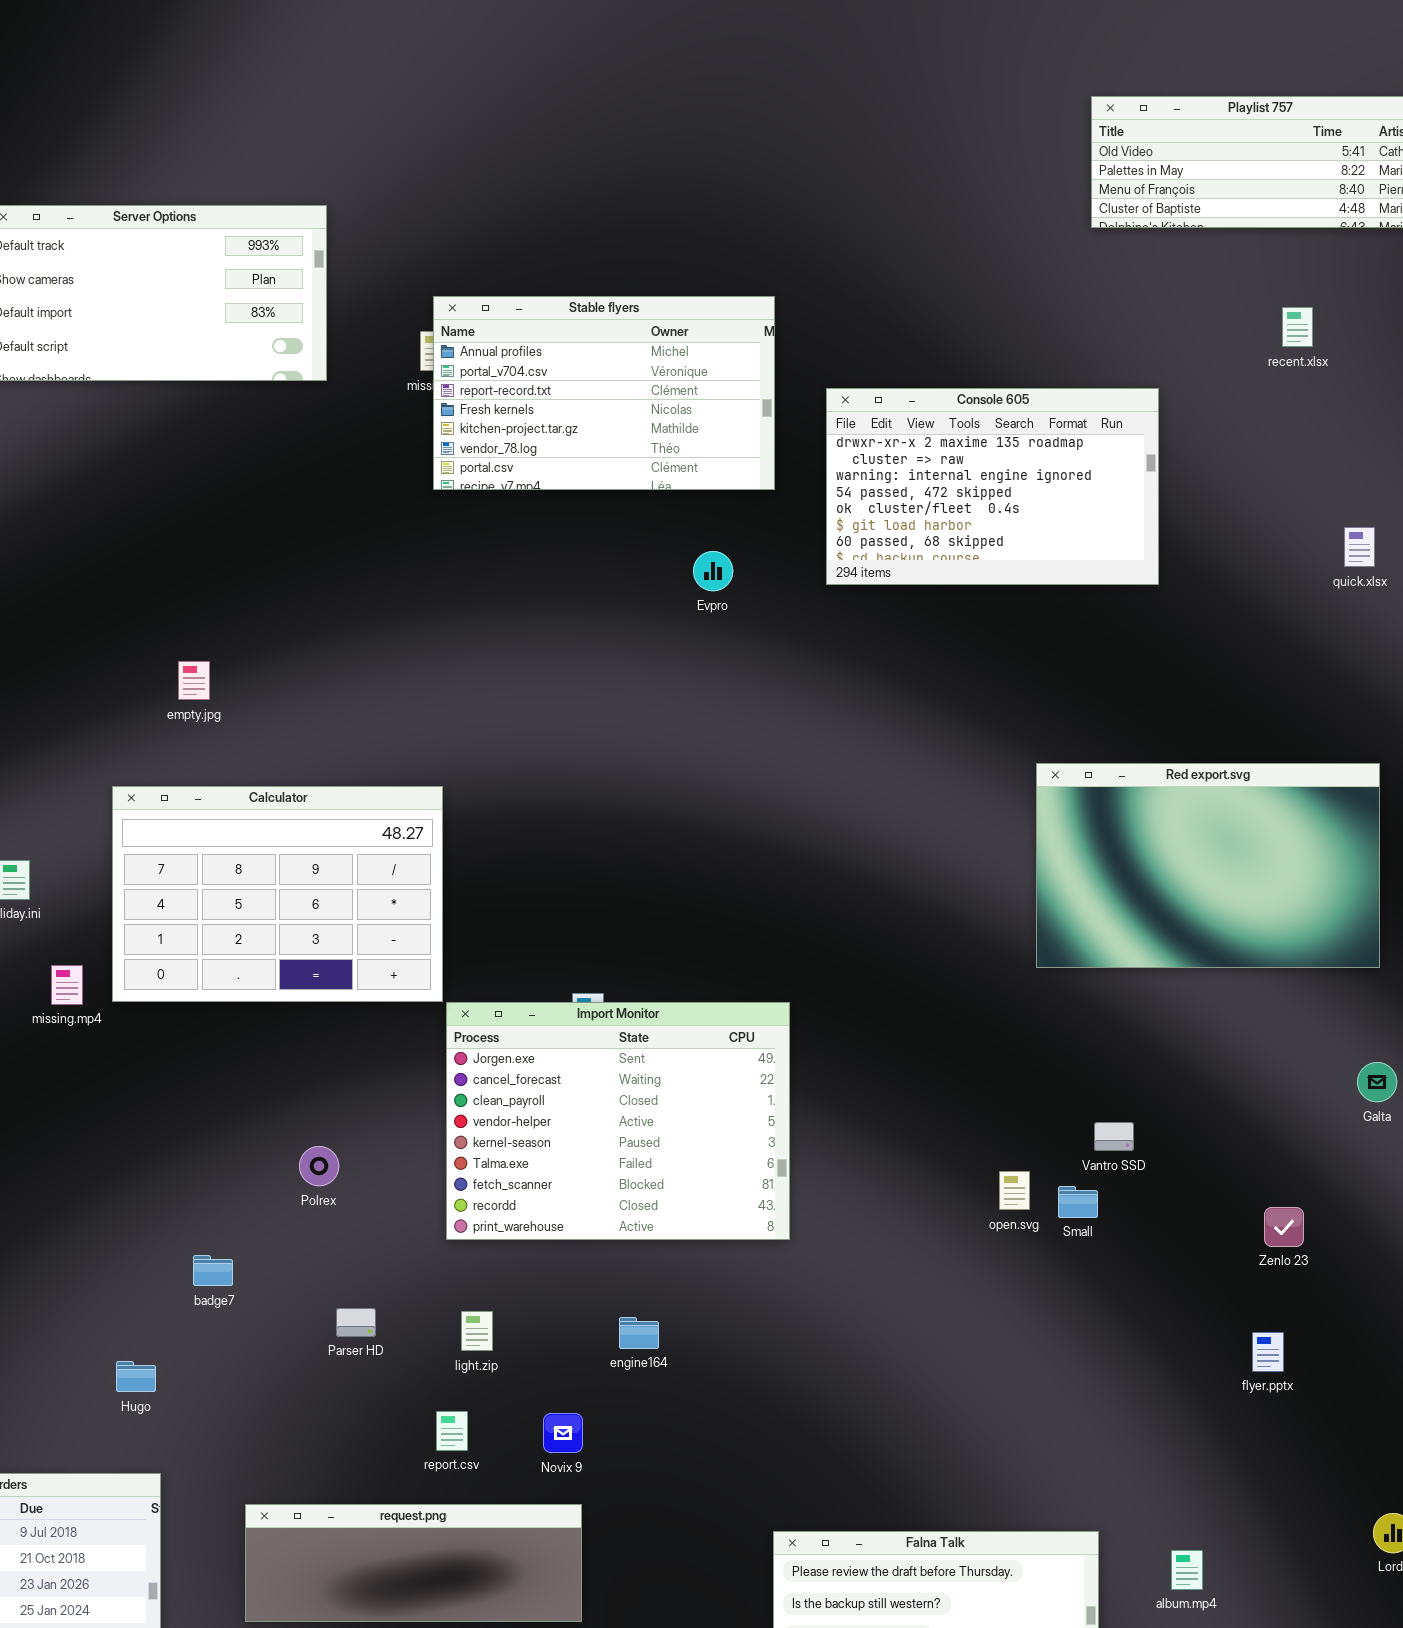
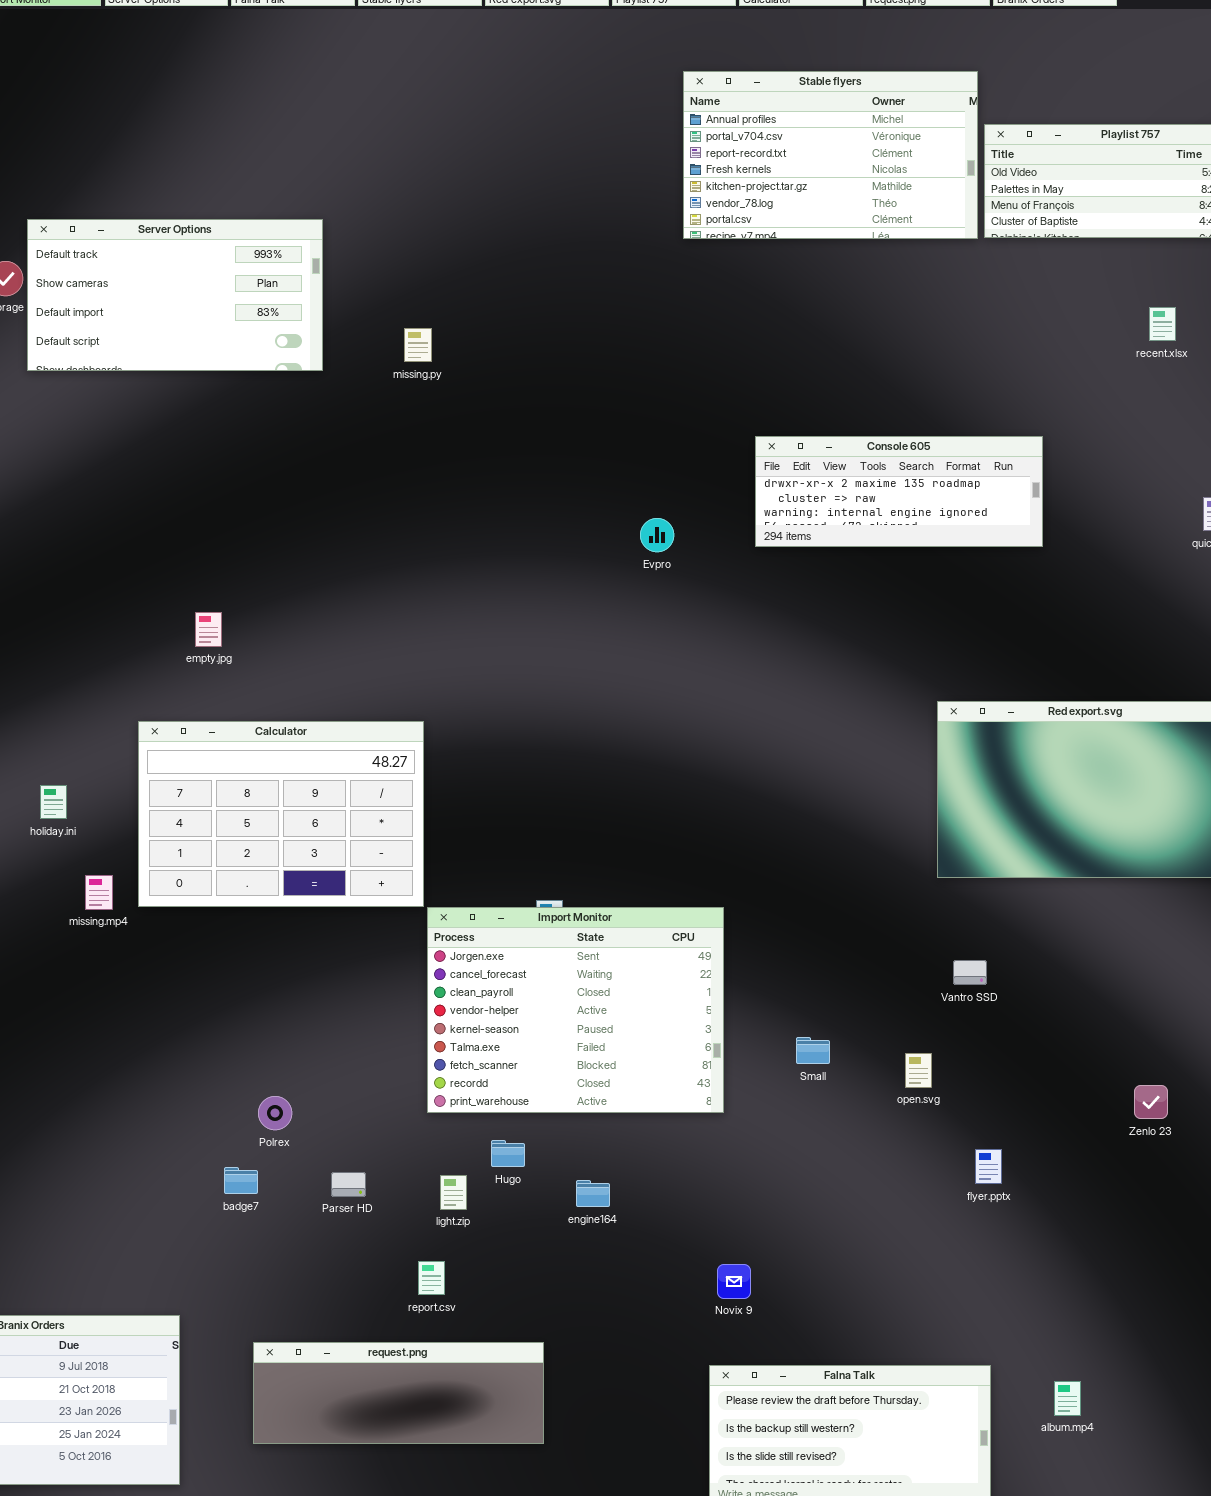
Stable flyers: [433,296,775,490] -> [683,71,978,239], moved
Console 605: [826,388,1159,585] -> [755,436,1043,547], resized
Vantro SSD: [1094,1122,1134,1151] -> [953,960,987,985], moved
Polrex: [299,1146,339,1186] -> [258,1096,292,1130], moved
Small: [1058,1186,1098,1218] -> [796,1037,830,1064], moved
badge7: [193,1255,233,1286] -> [224,1167,258,1194], moved
flyer.pptx: [1252,1332,1284,1372] -> [975,1149,1002,1184], moved
Hugo: [116,1361,156,1392] -> [491,1140,525,1167], moved
Novix 9: [543,1413,583,1453] -> [717,1264,751,1299], moved

